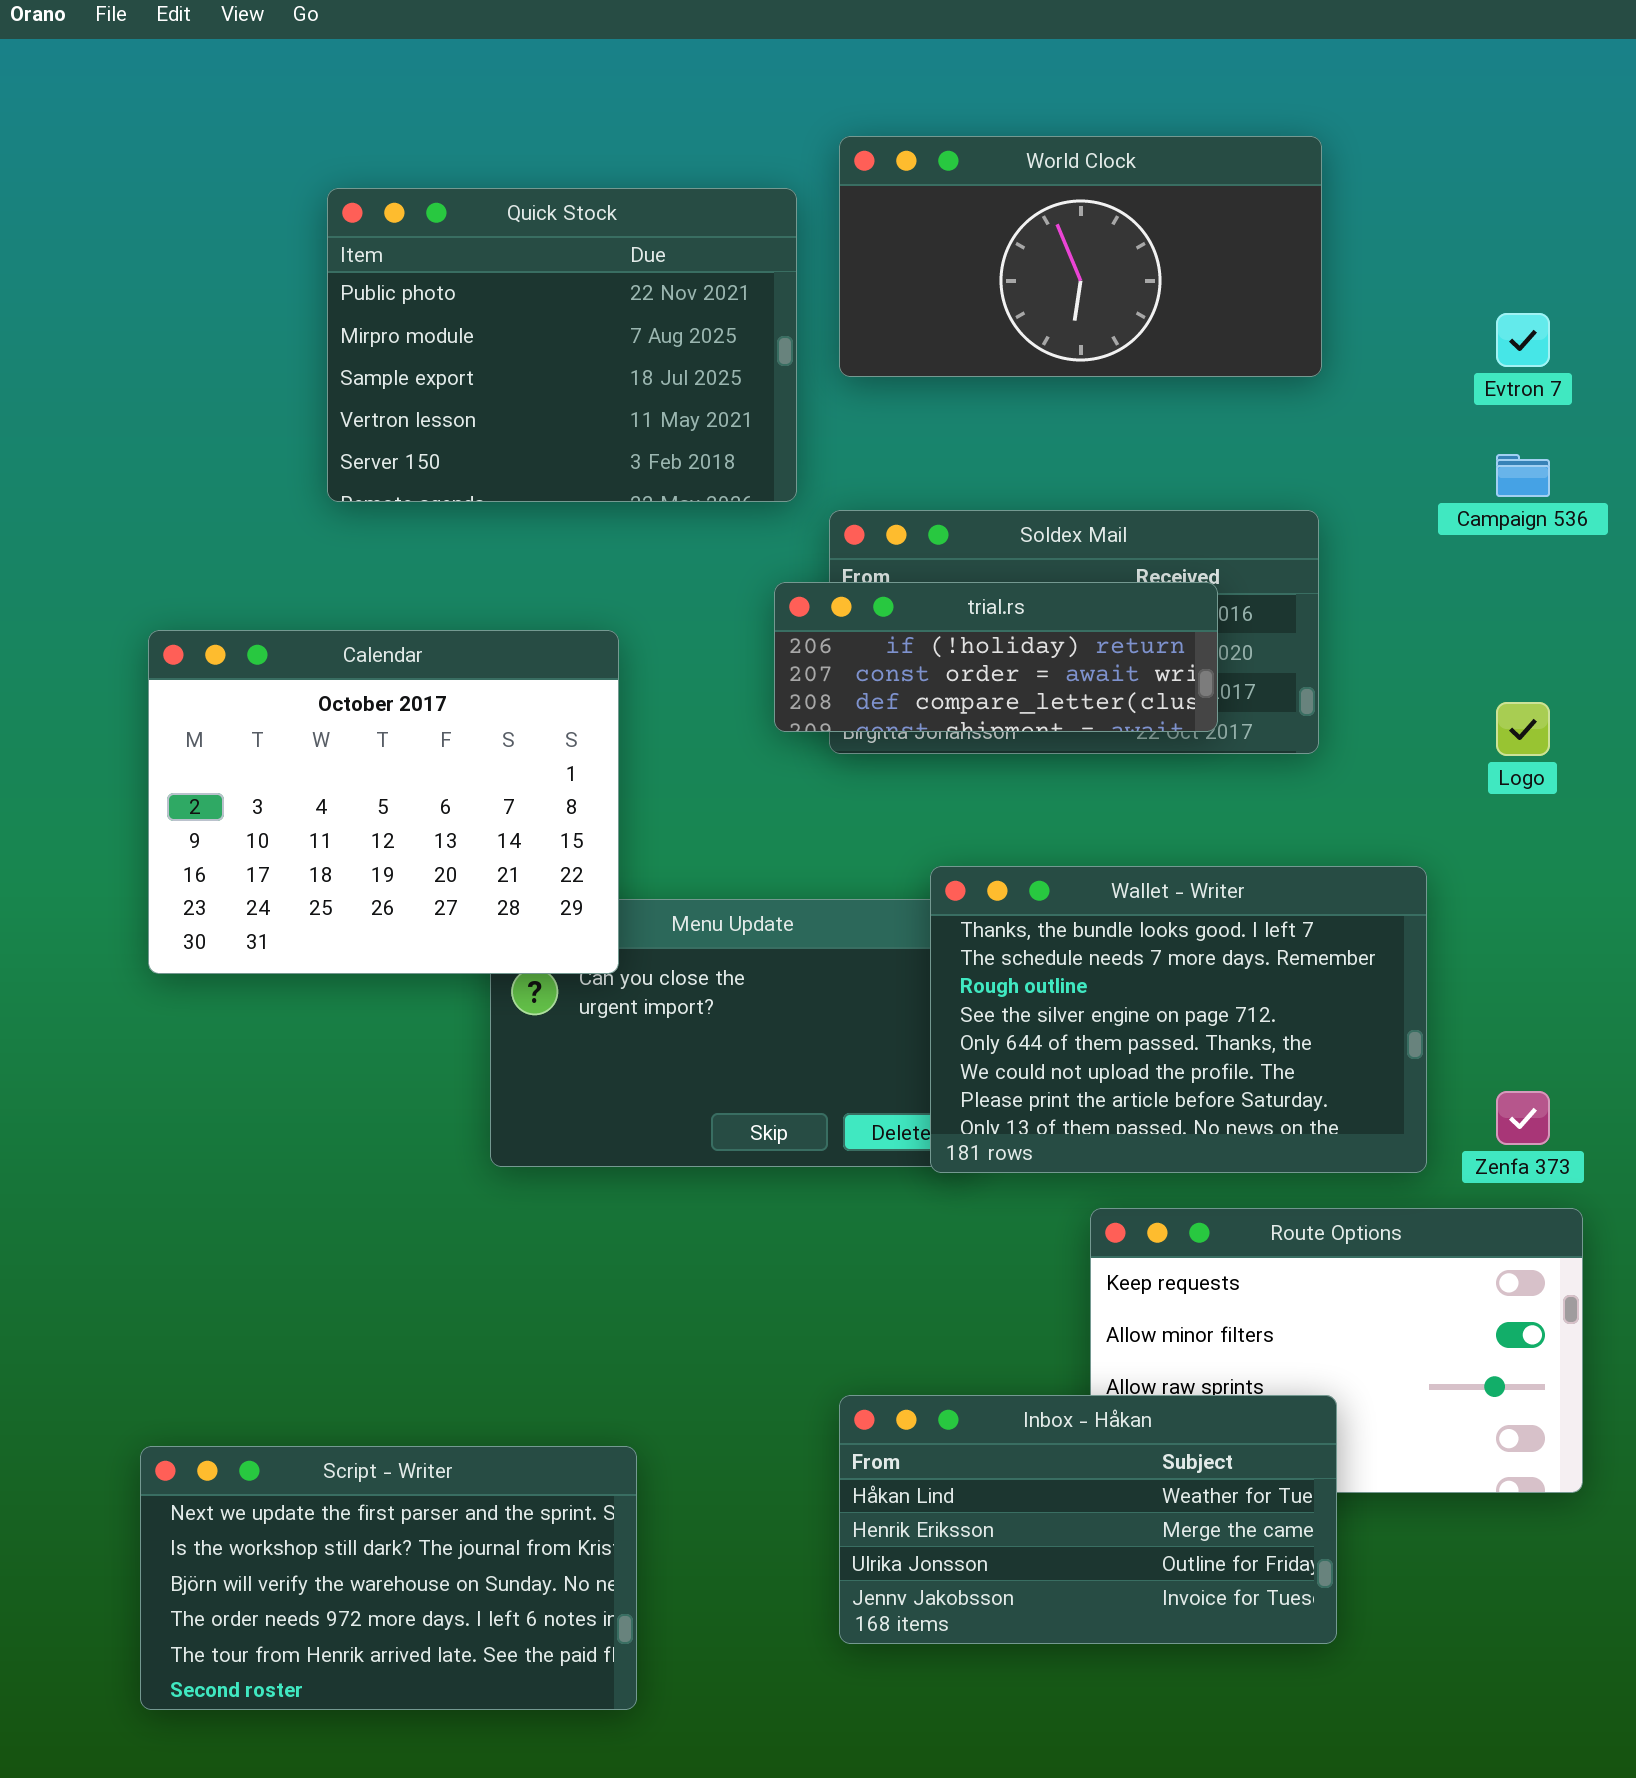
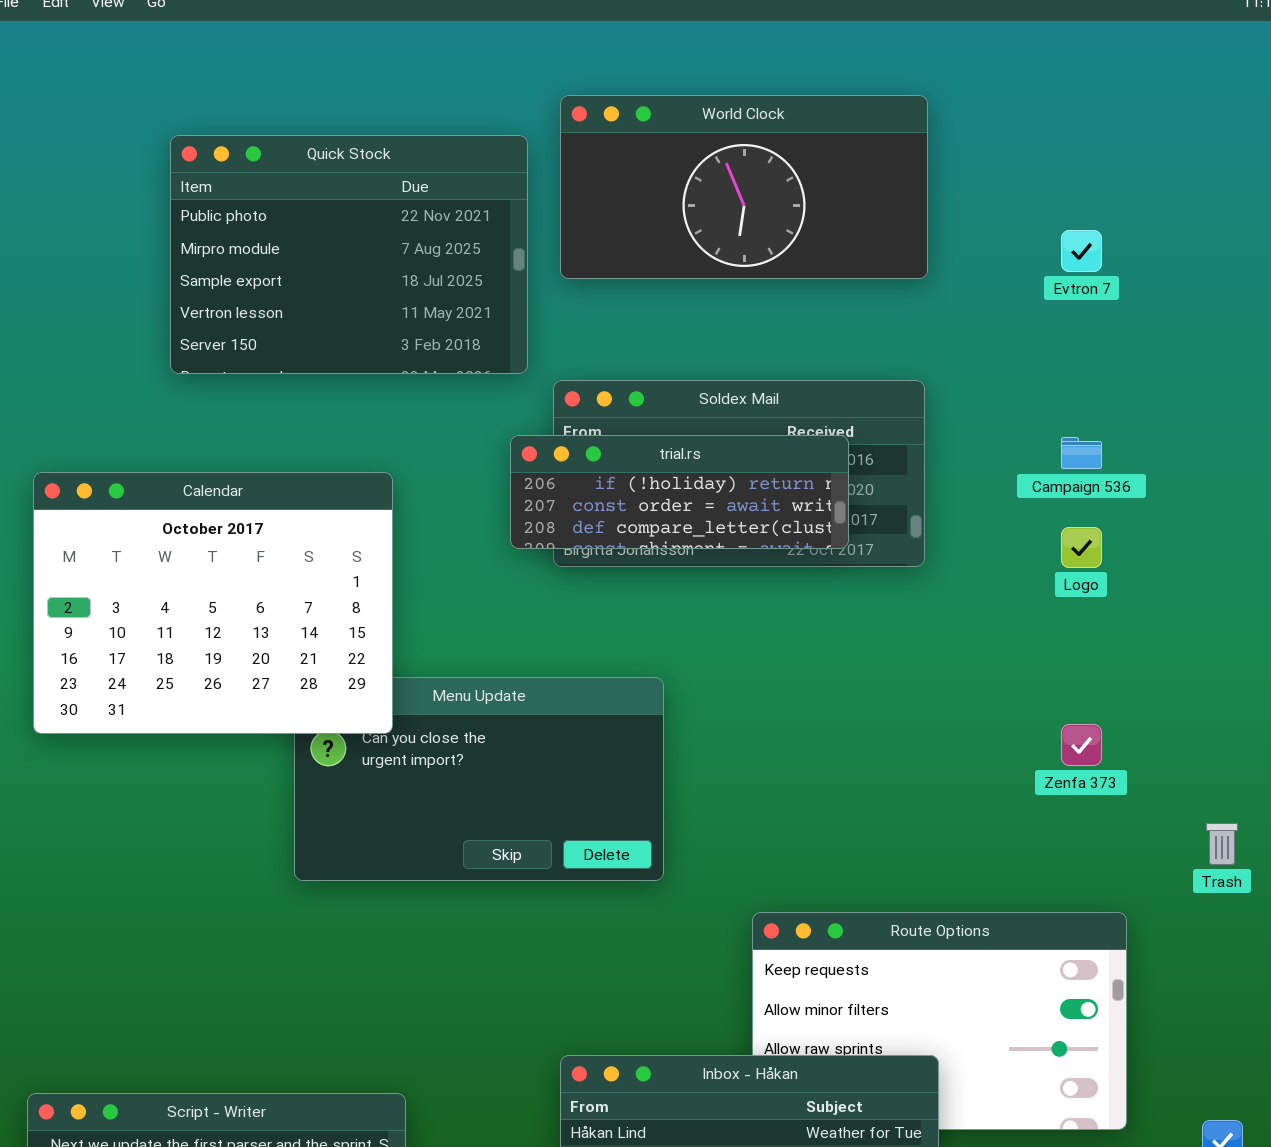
Campaign 536: [1496,454,1550,497] -> [1061,437,1102,469], moved
Wallet - Writer: [930,866,1427,1173] -> none, closed
Zenfa 373: [1496,1091,1550,1145] -> [1061,724,1102,766], moved

